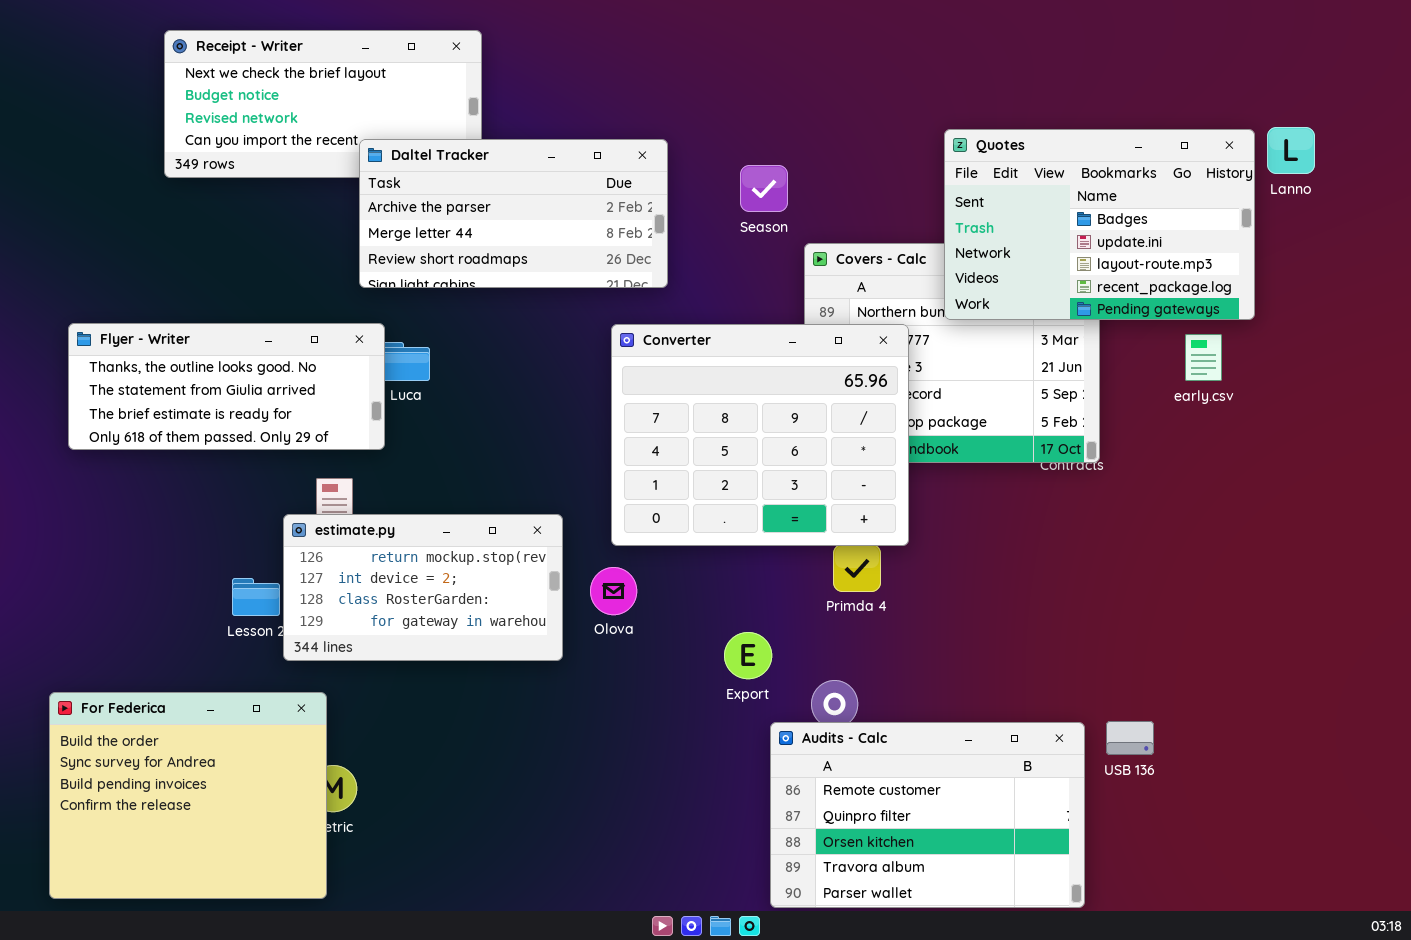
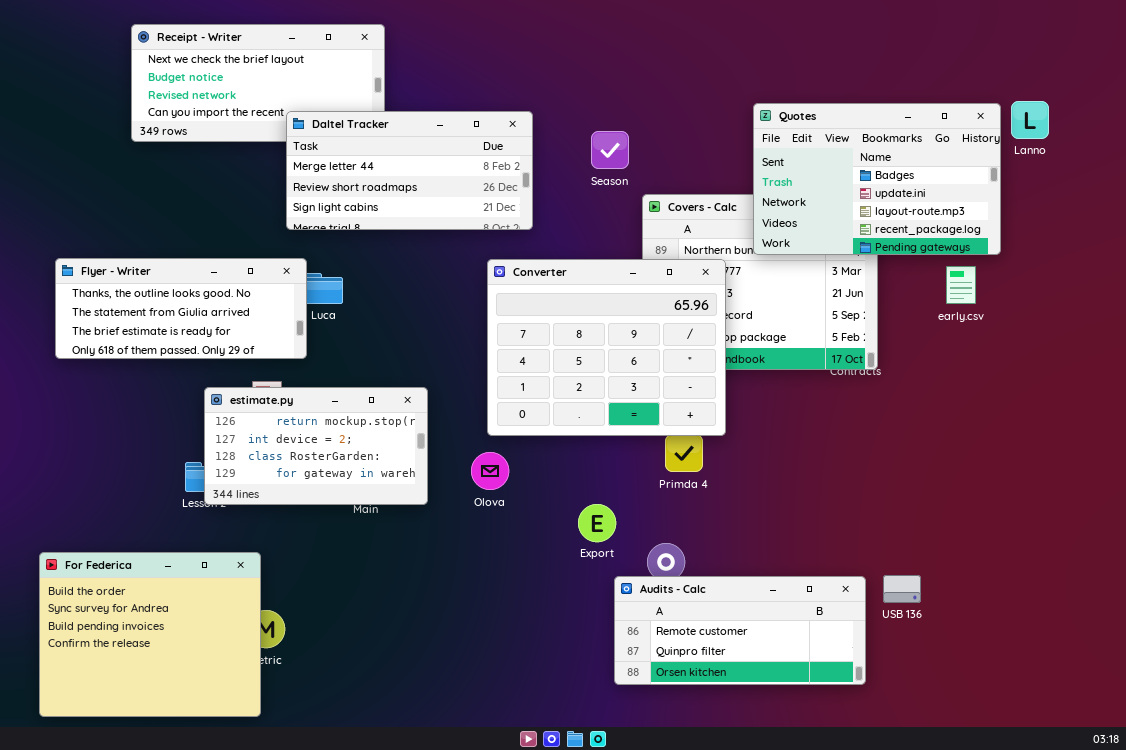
Daltel Tracker: [359,139,668,288] -> [286,111,533,230], scrolled down 1 row
estimate.py: [283,514,563,661] -> [204,387,428,505], moved
Audits - Calc: [770,722,1085,908] -> [614,576,866,685], resized

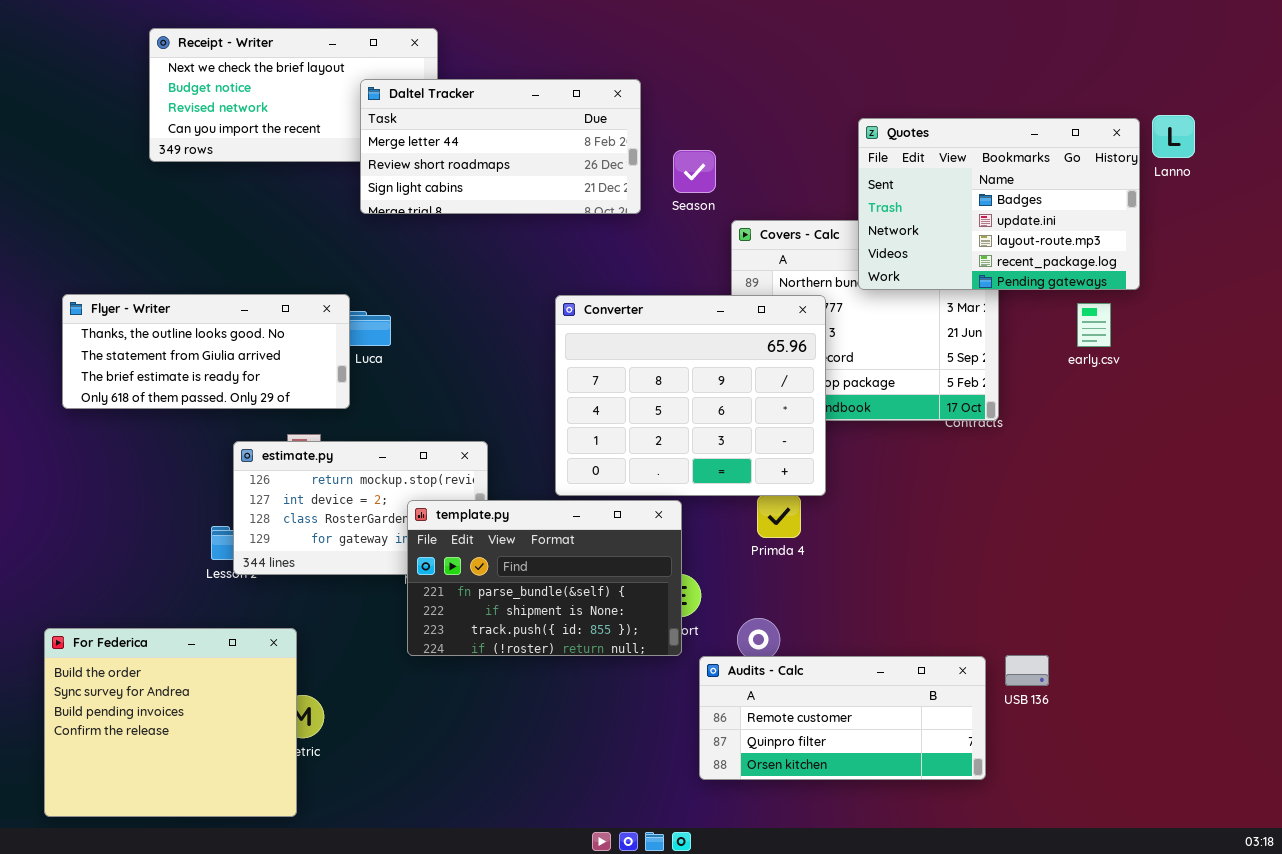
Daltel Tracker: [286,111,533,230] -> [360,79,641,214], moved
template.py: none -> [407,500,682,656], opened

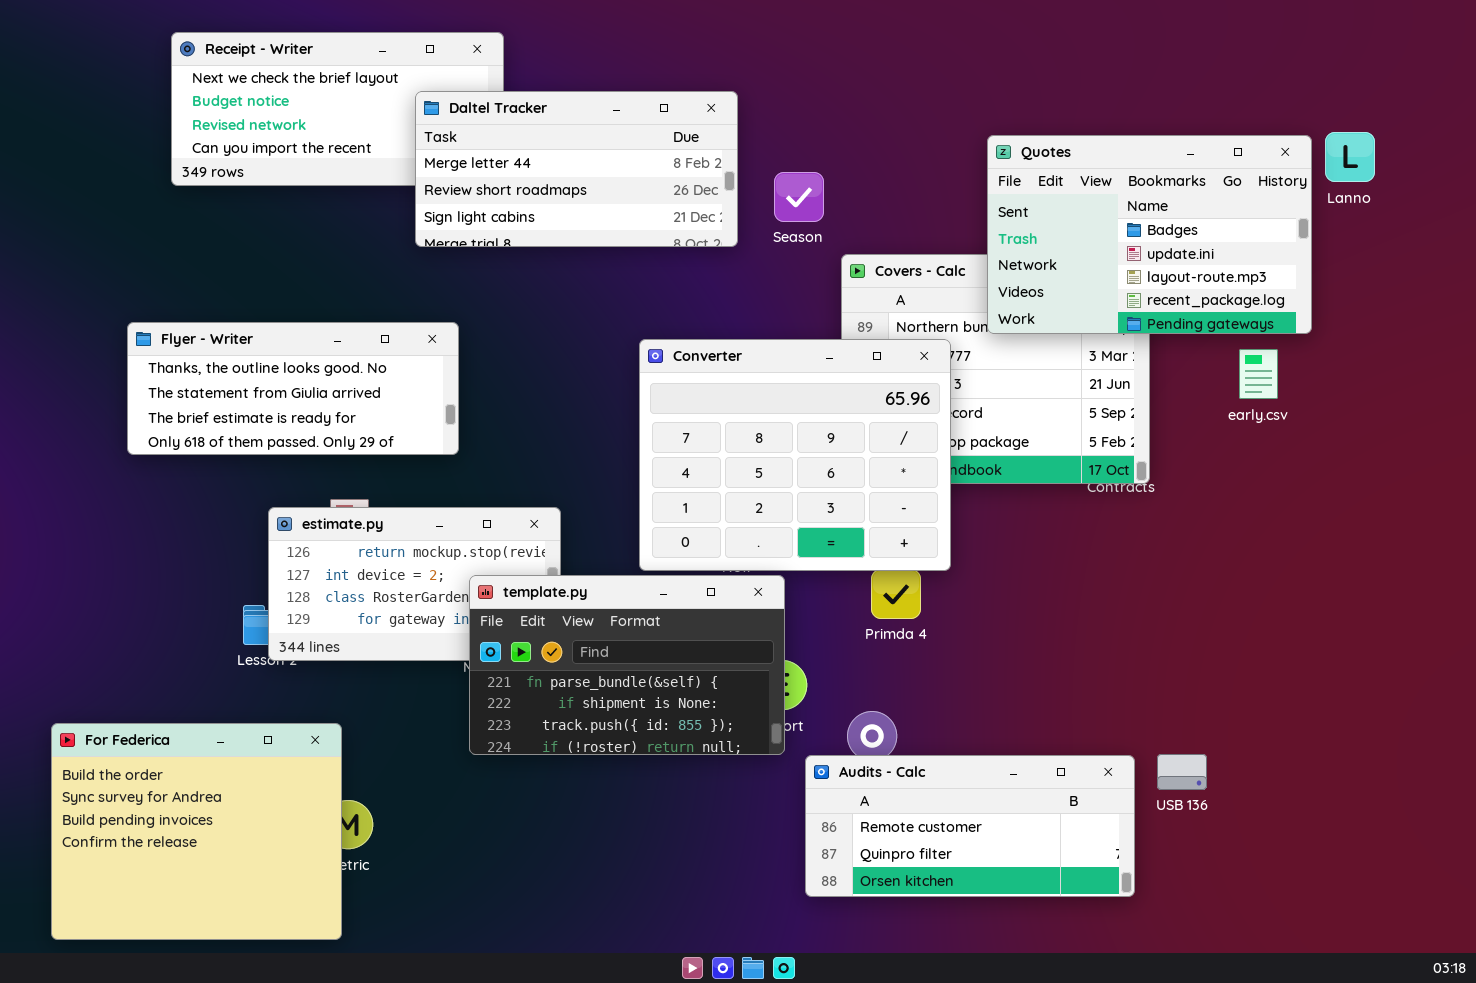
Flyer - Writer: [62,294,350,409] -> [127,322,459,455], moved

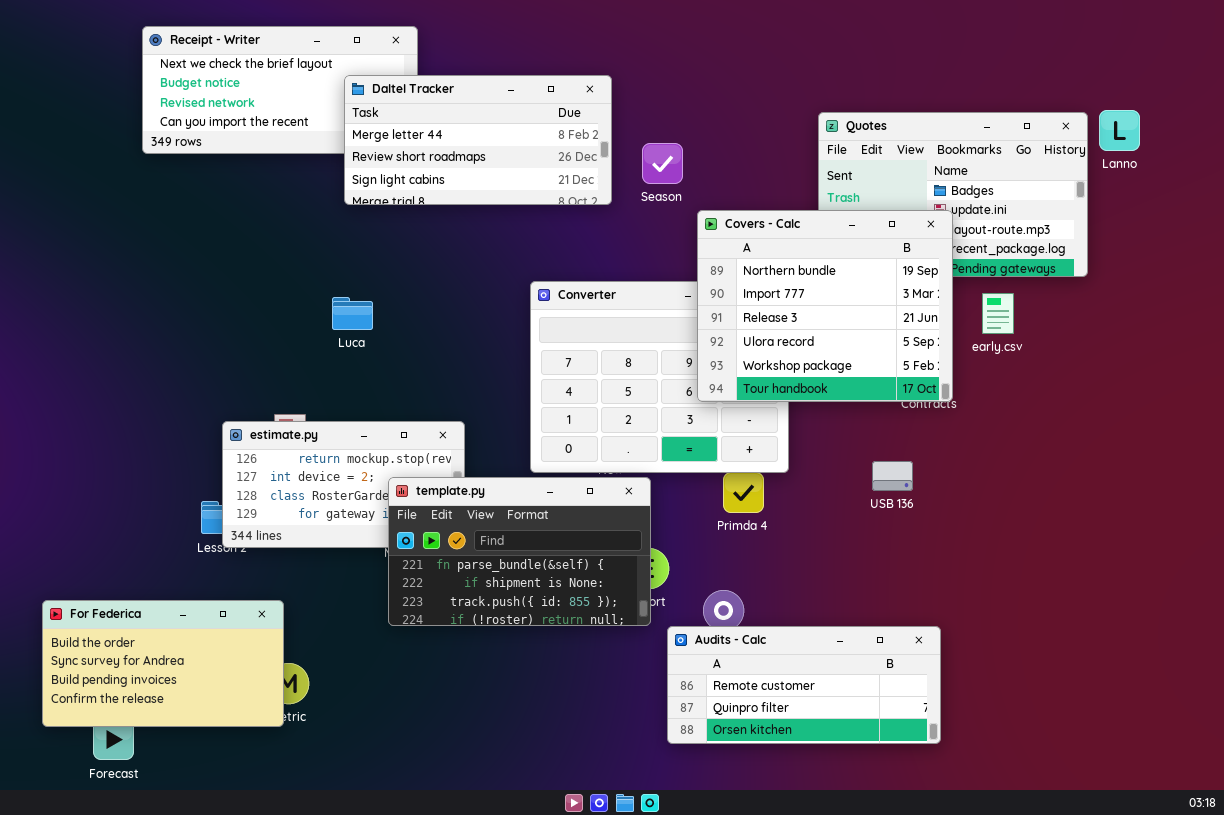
Covers - Calc: [841,254,1150,484] -> [697,210,953,402], raised
Flyer - Writer: [127,322,459,455] -> none, closed
early.csv: [1239,349,1278,399] -> [982,293,1014,334], moved
For Federica: [51,723,342,940] -> [42,600,284,727], resized
USB 136: [1157,754,1207,790] -> [872,461,913,491], moved

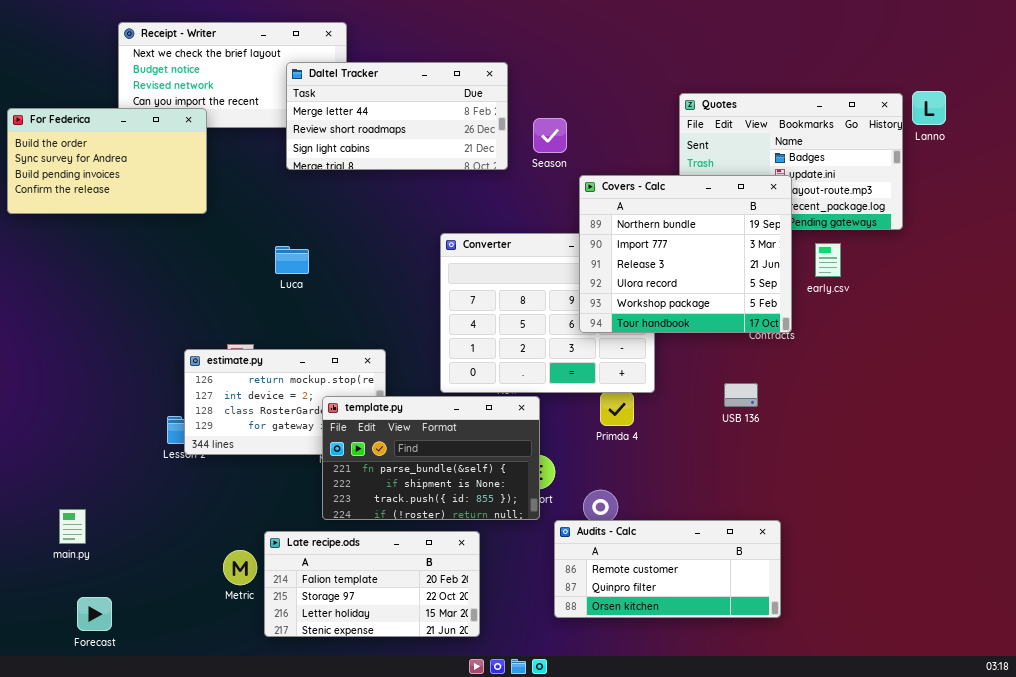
For Federica: [42,600,284,727] -> [7,108,207,214], moved
Late recipe.ods: none -> [264,531,480,637], opened

